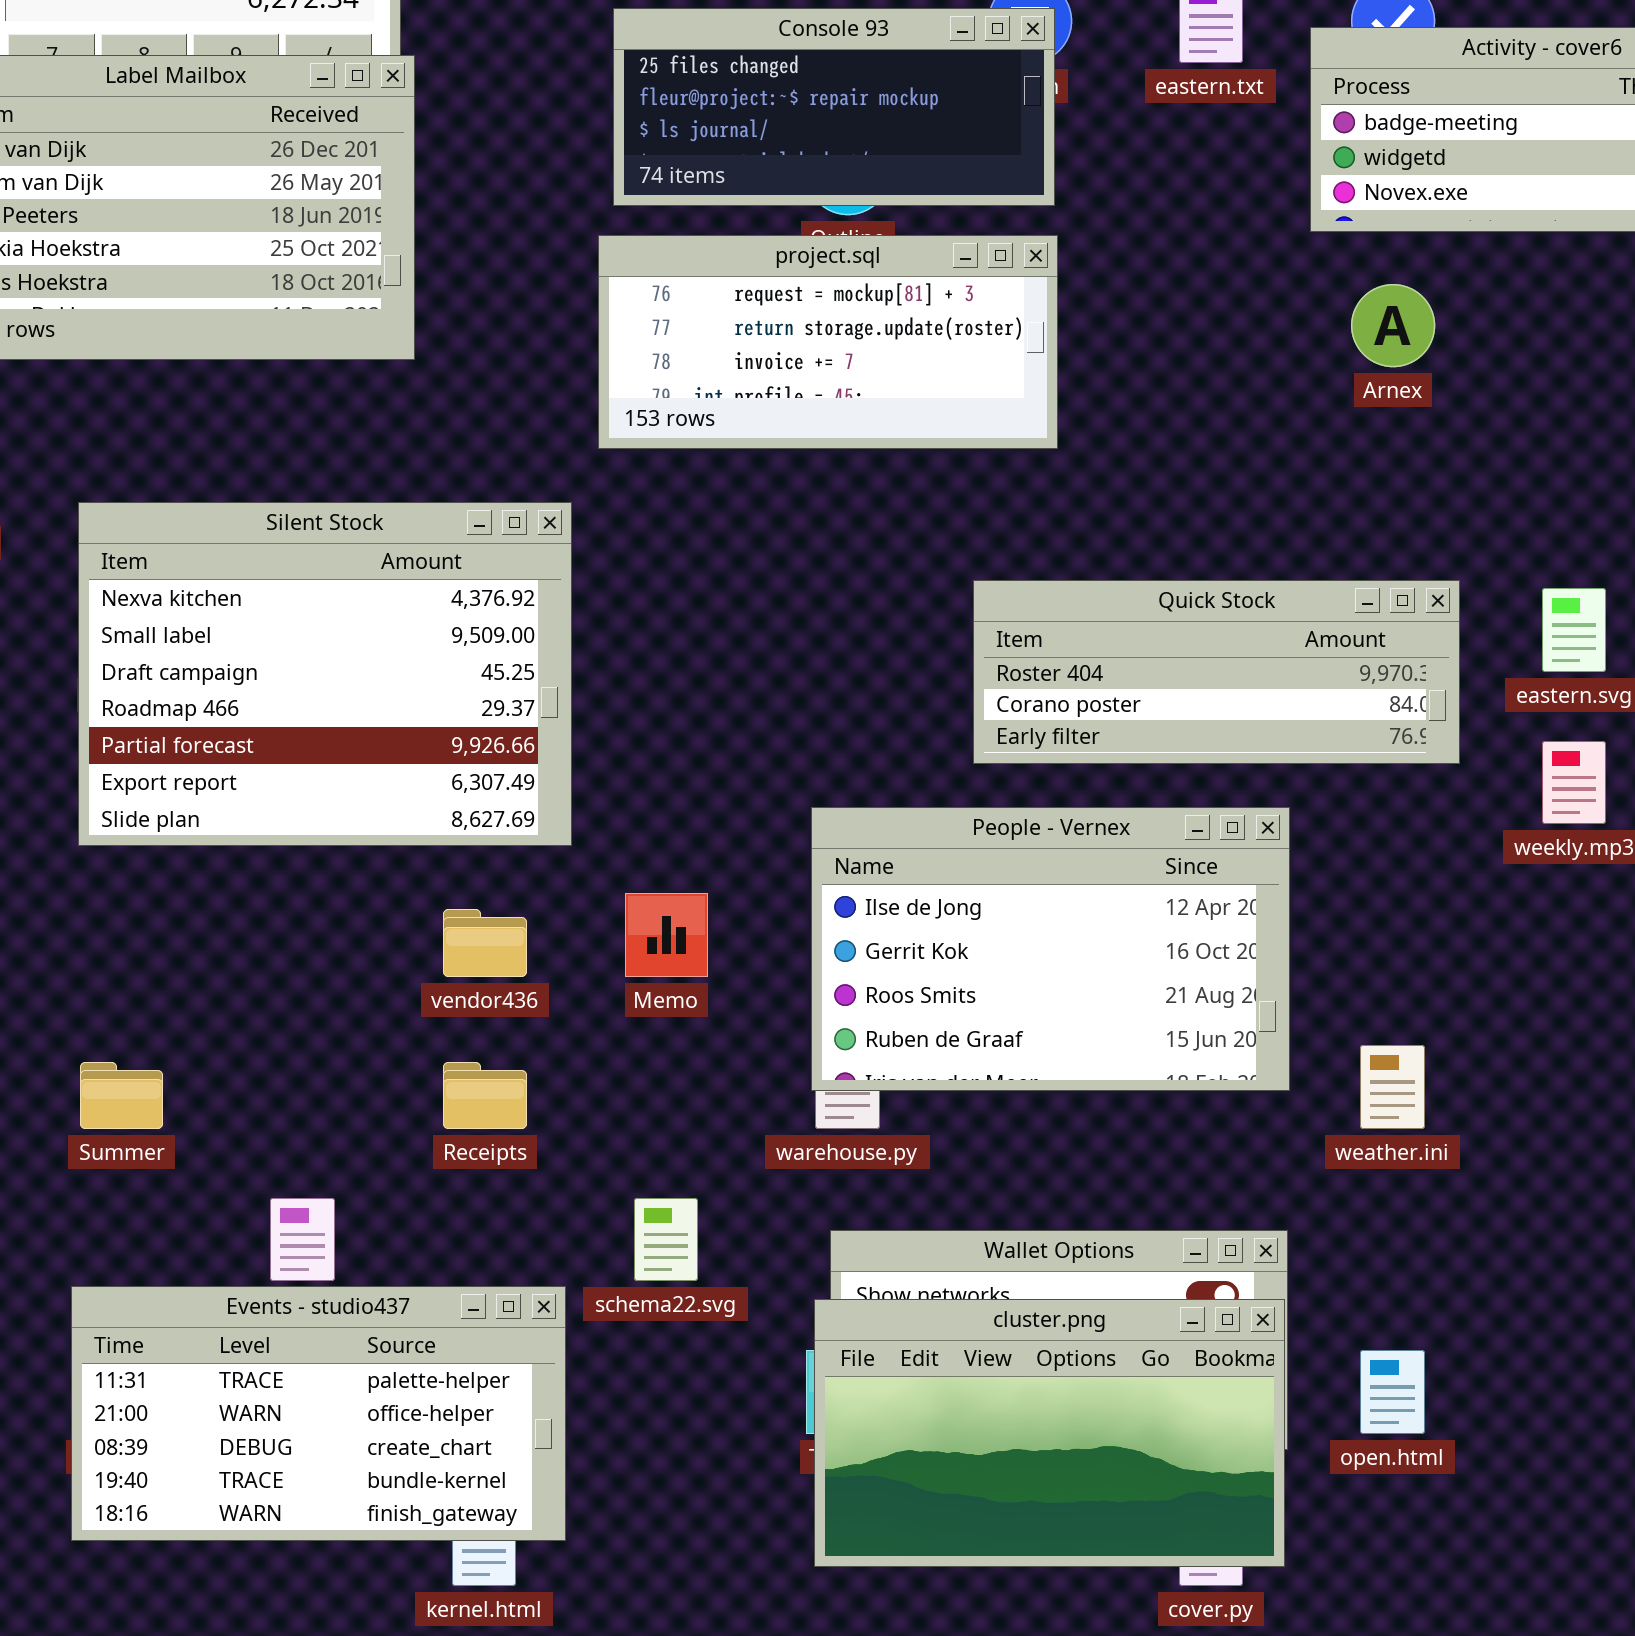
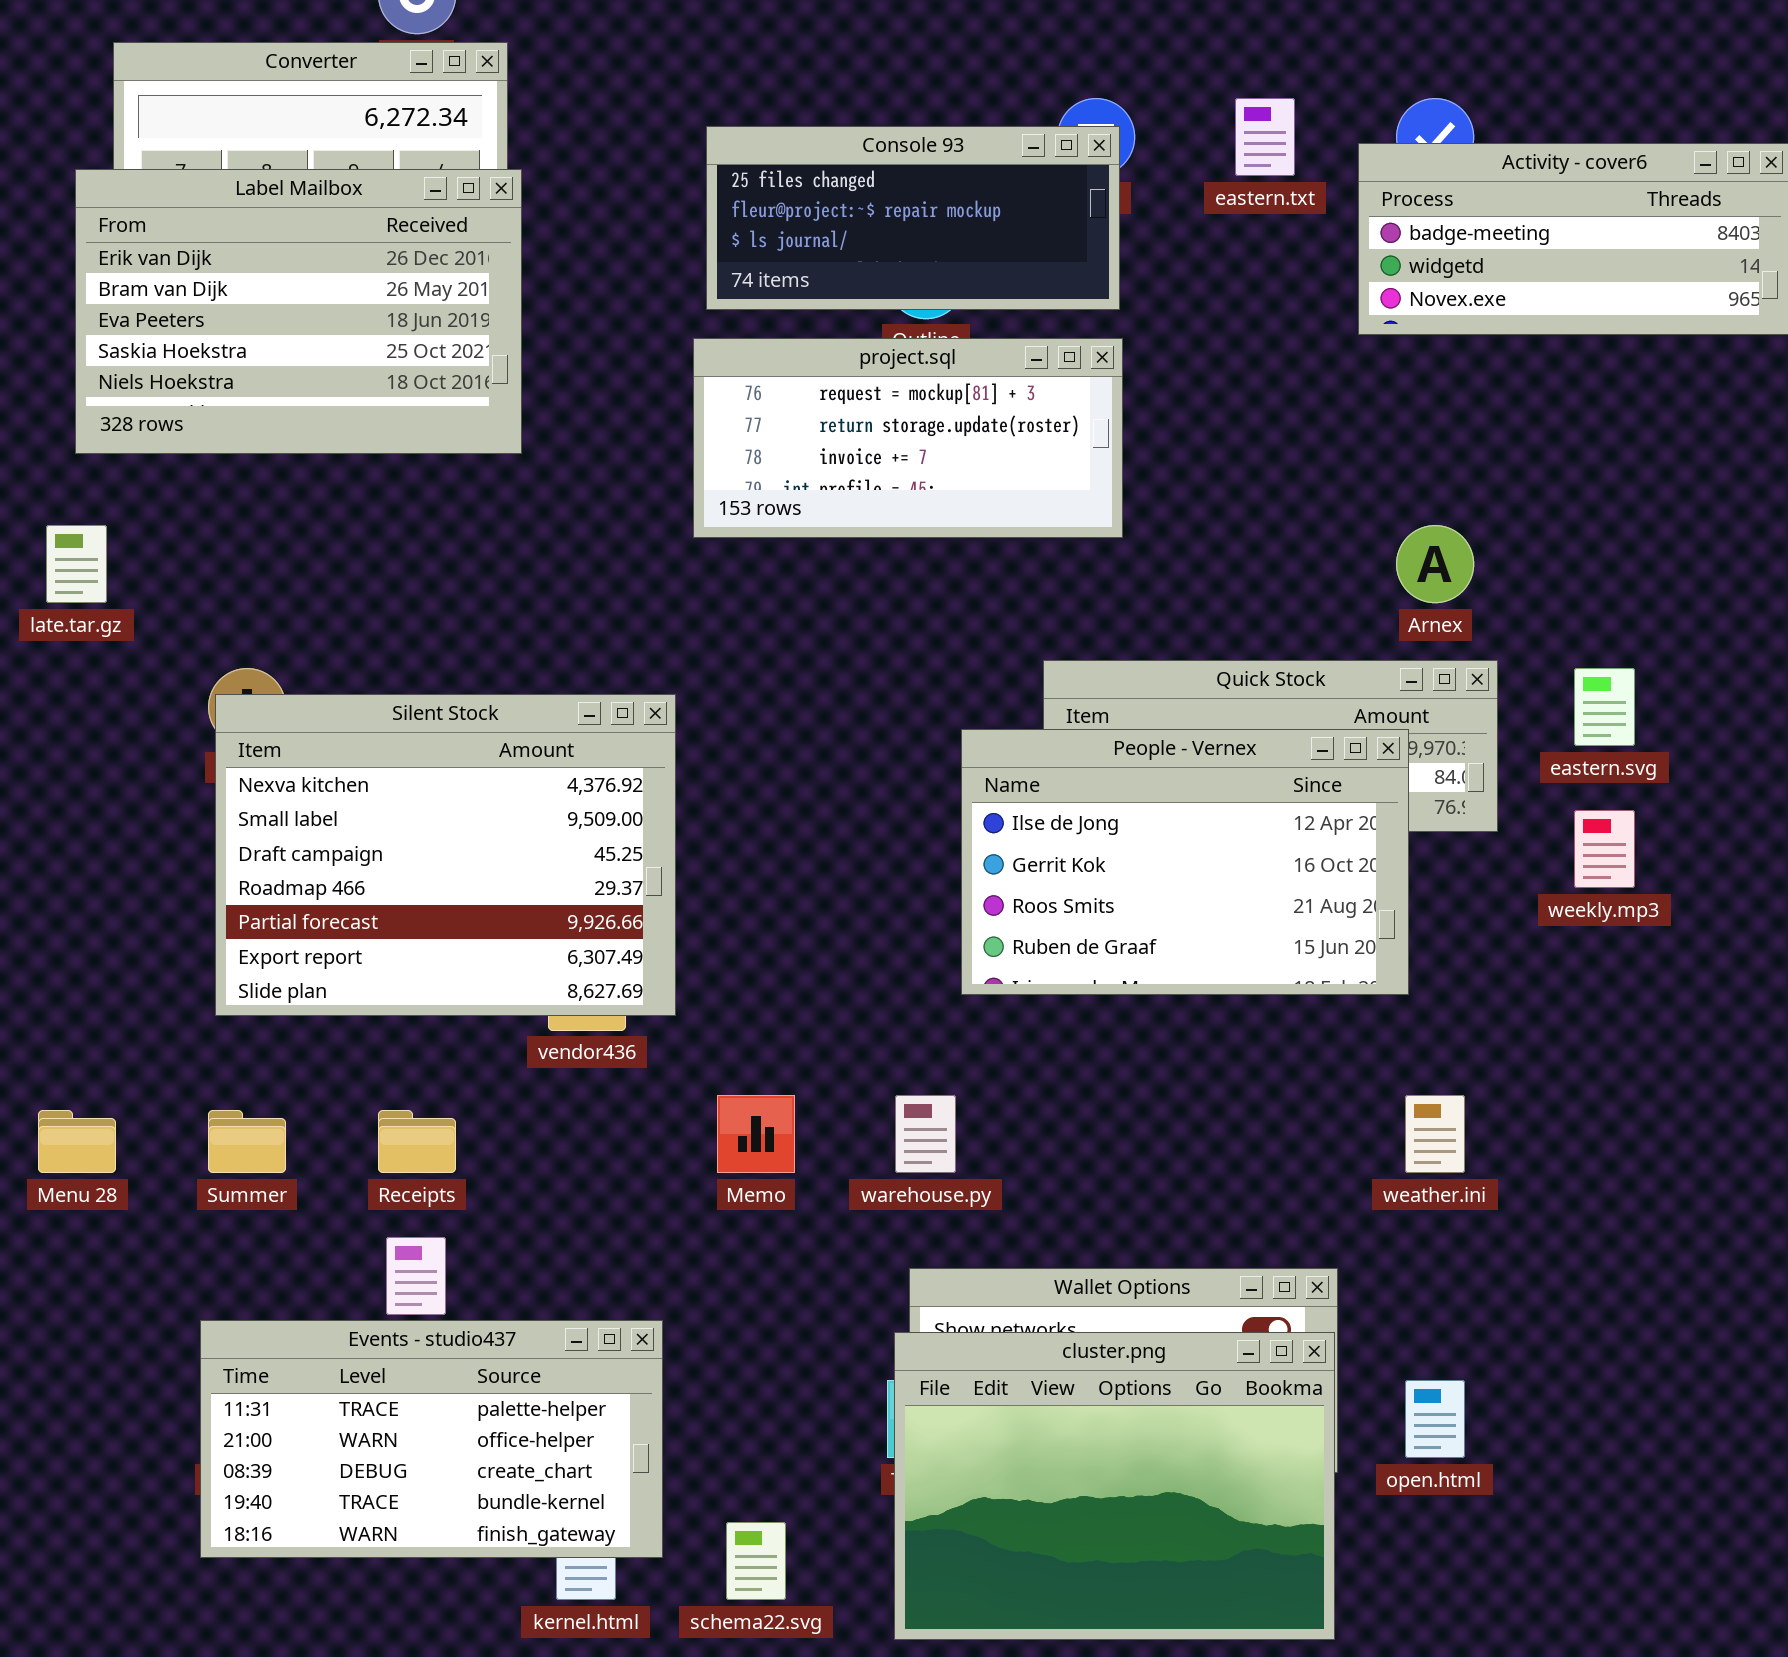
Arnex: [1351,284,1435,367] -> [1396,525,1474,603], moved
Silent Stock: [78,502,572,846] -> [215,694,676,1016], moved
People - Vernex: [811,807,1290,1091] -> [961,729,1409,995], moved
Memo: [625,893,708,977] -> [717,1095,795,1173], moved
Receipts: [443,1062,527,1129] -> [378,1110,456,1173], moved
schema22.svg: [634,1198,698,1281] -> [726,1522,786,1600], moved
cluster.png: [814,1299,1285,1567] -> [894,1332,1335,1640], resized

